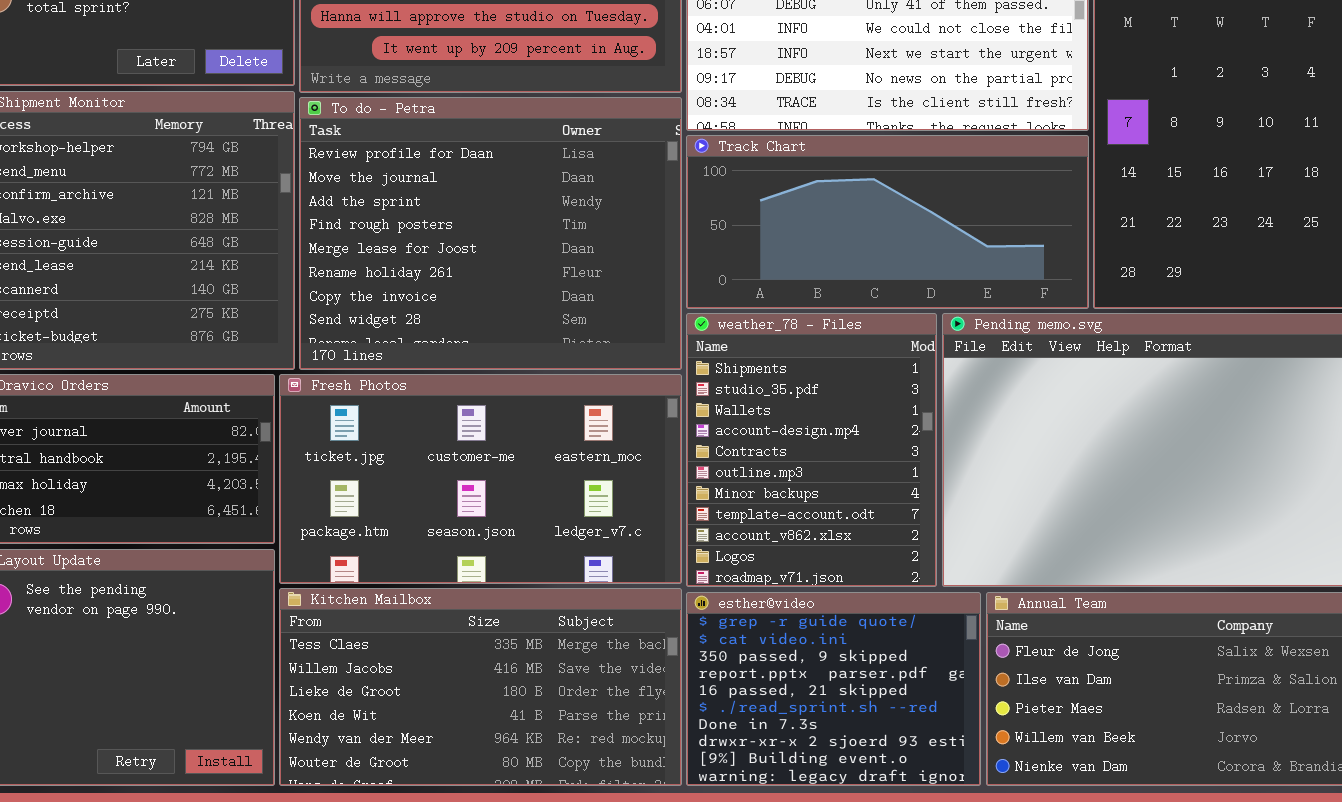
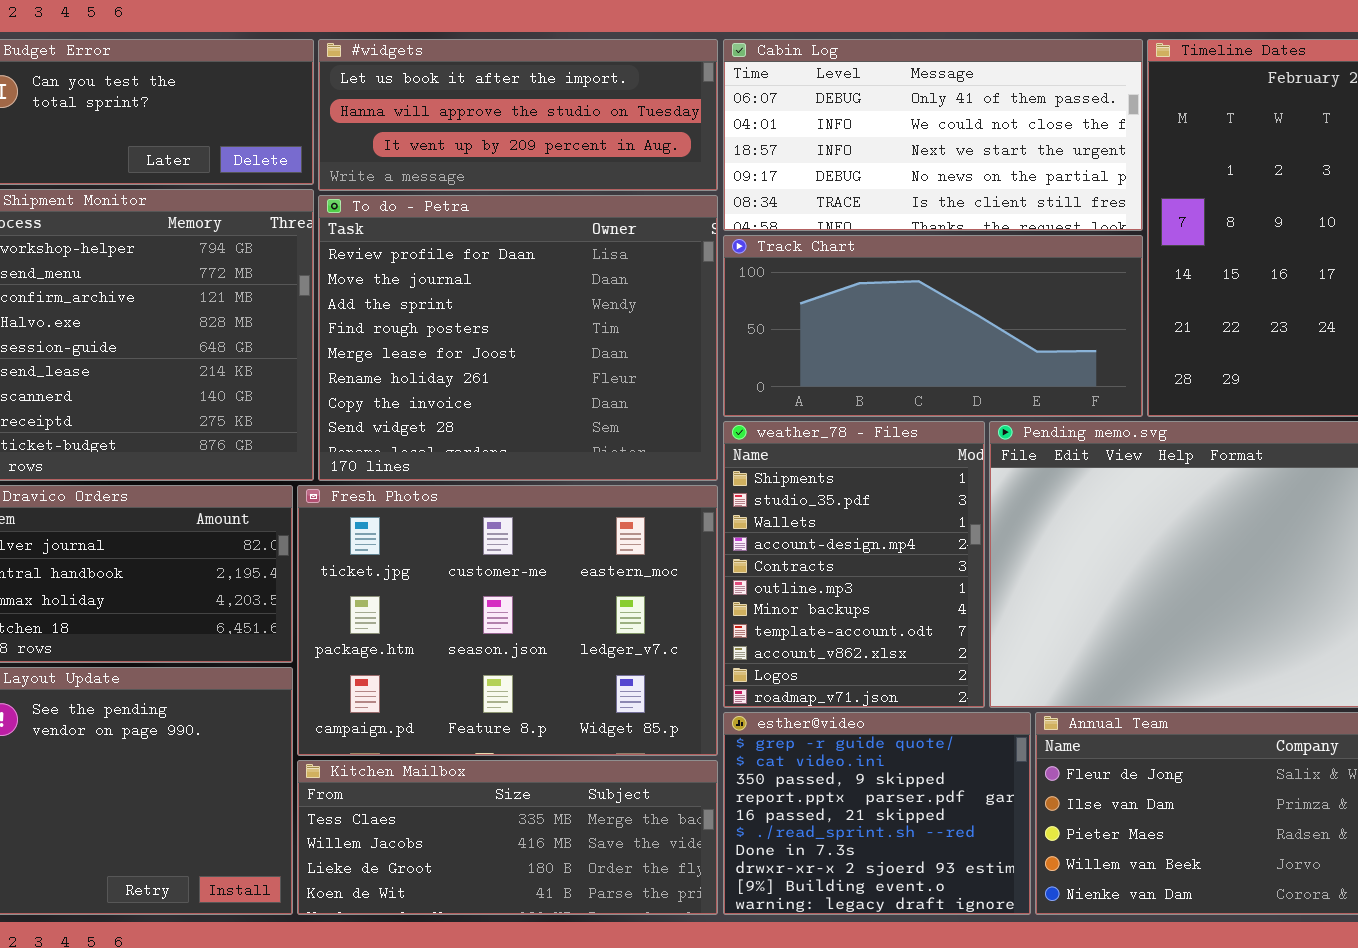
Fresh Photos: [279,374,682,584] -> [297,485,718,756], resized
Kitchen Mailbox: [279,588,682,786] -> [297,760,718,915], resized

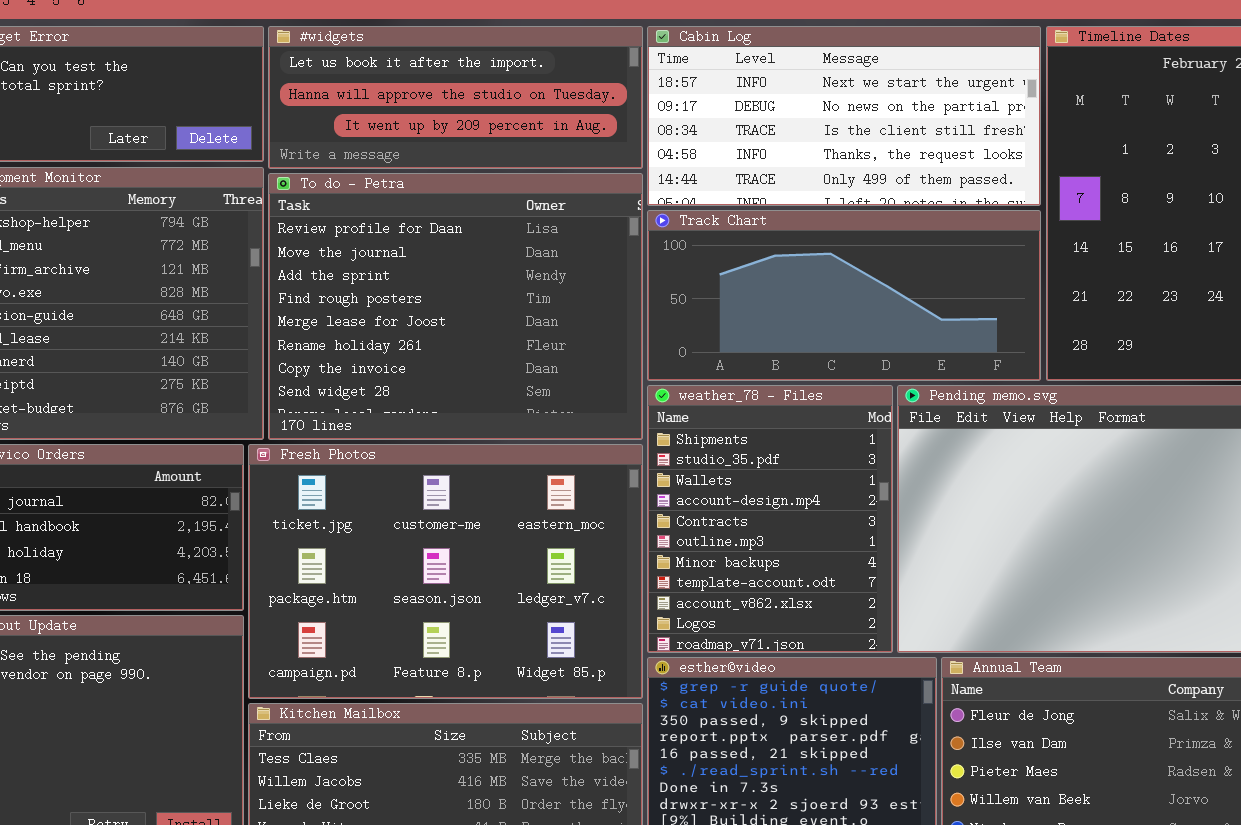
Cabin Log: [723,39,1143,231] -> [647,26,1041,206], scrolled down 2 rows

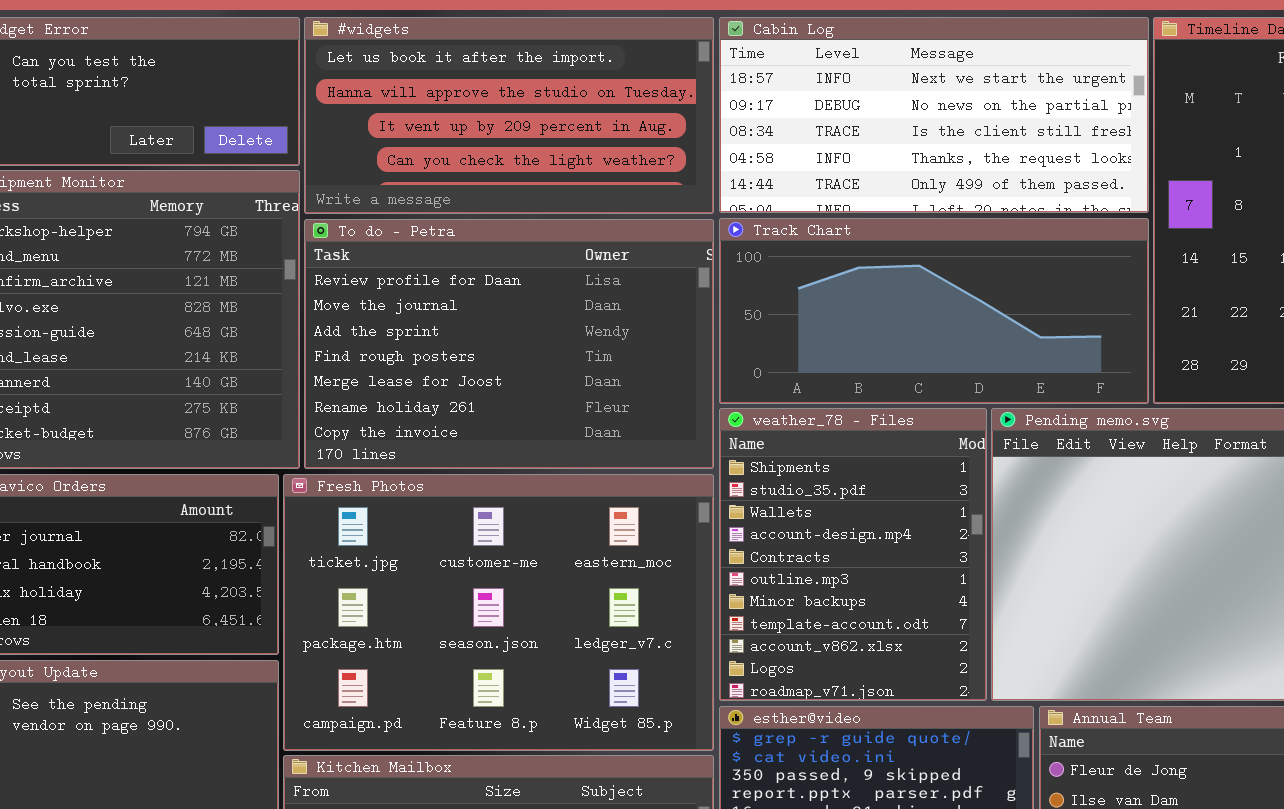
#widgets: [268,26,643,169] -> [304,17,714,214], resized
To do - Petra: [268,173,643,440] -> [304,219,714,469], resized

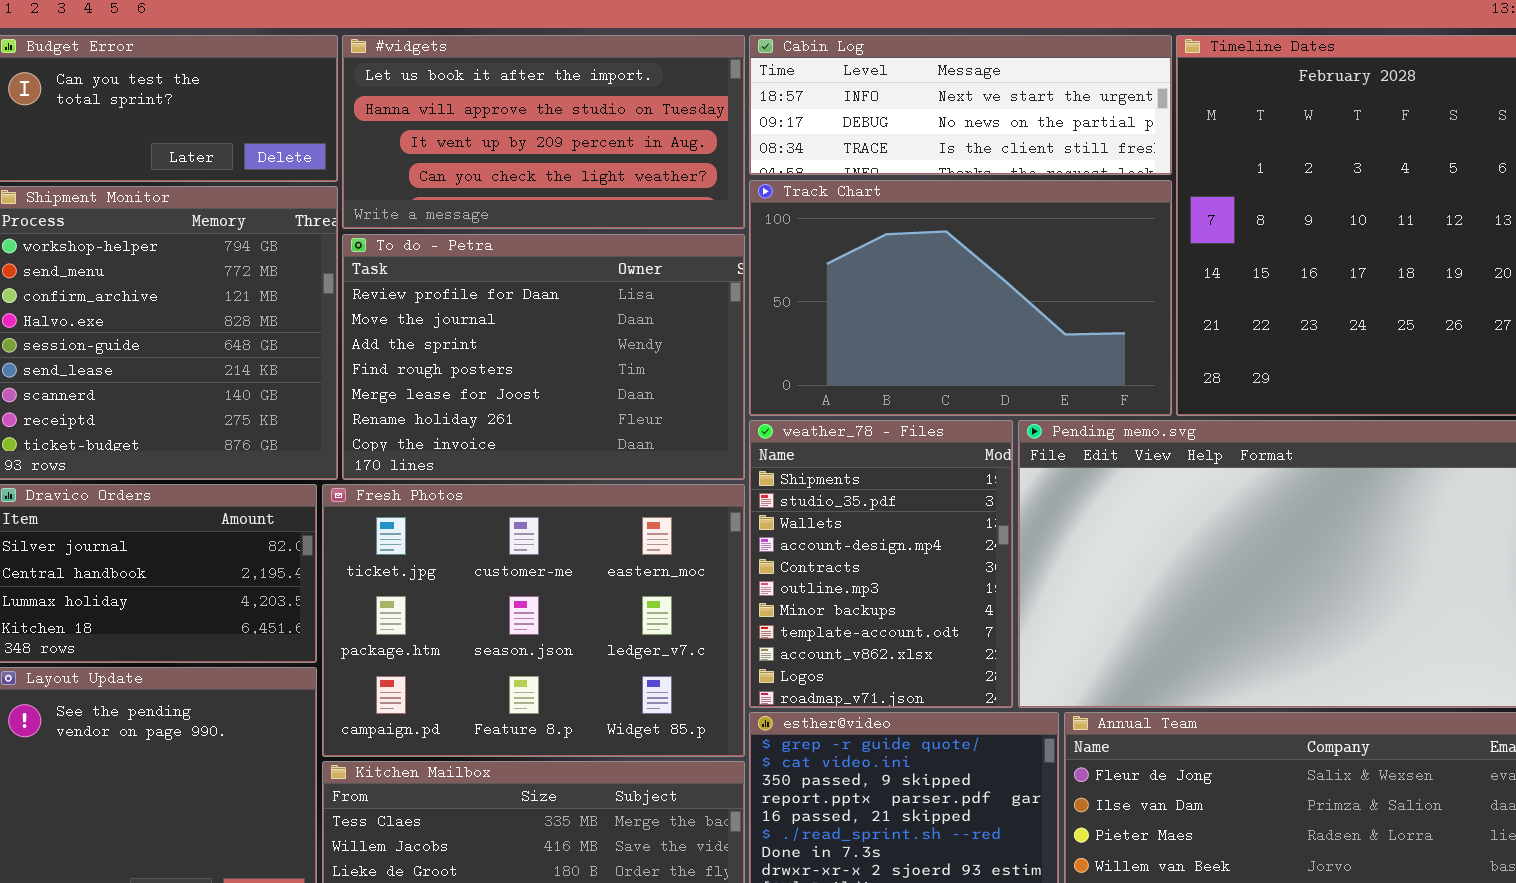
Cabin Log: [719,17,1149,213] -> [749,35,1172,175], resized
Track Chart: [719,218,1149,404] -> [749,180,1172,416], resized

